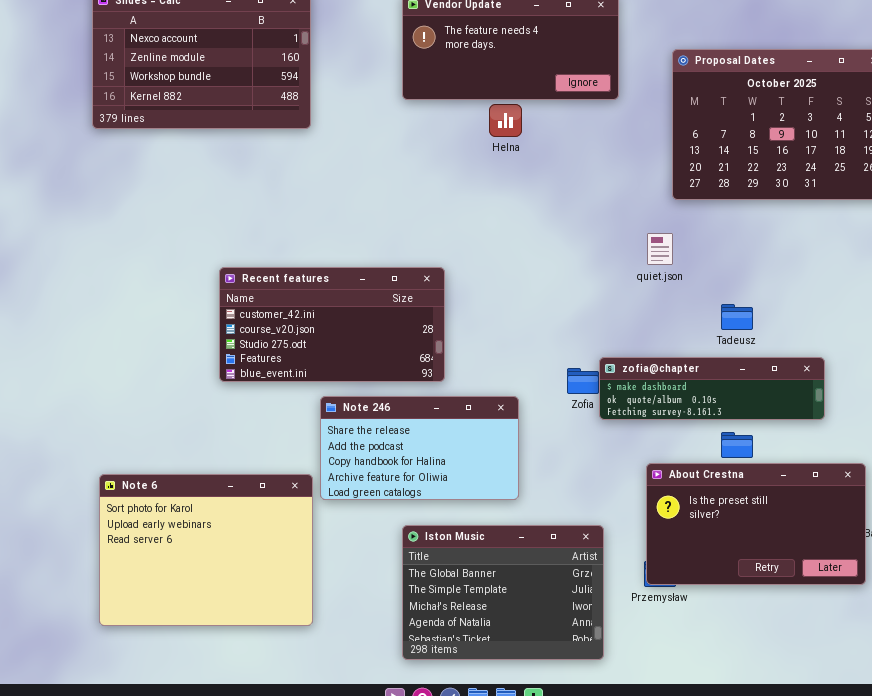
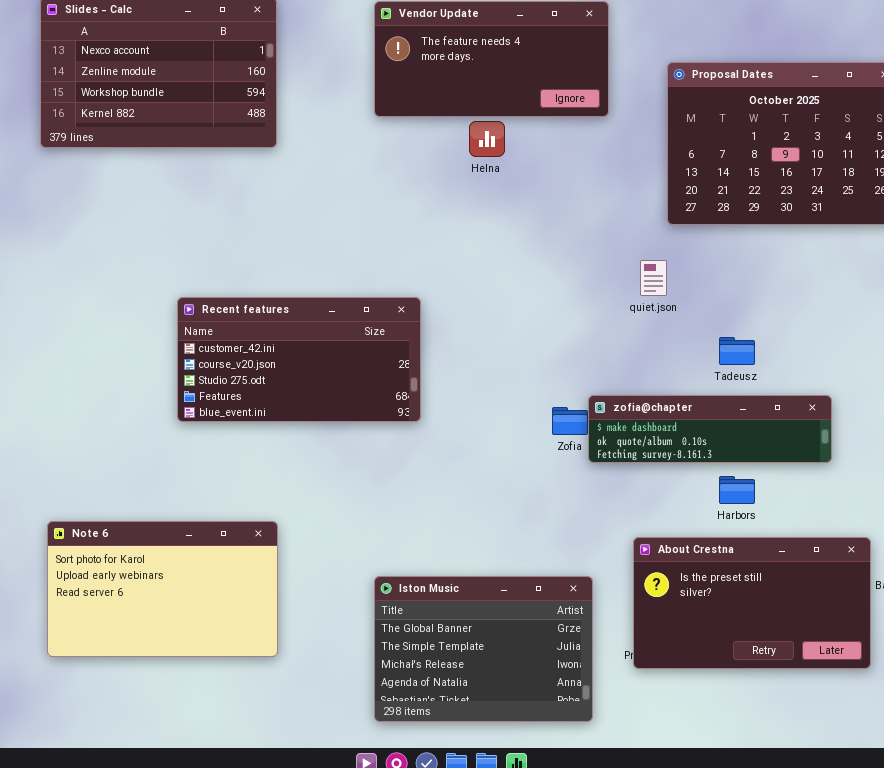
Note 246: [320,396,519,500] -> none, closed
About Crestna: [646,463,866,585] -> [633,537,871,669], moved
Note 6: [99,474,313,626] -> [47,521,278,657], resized

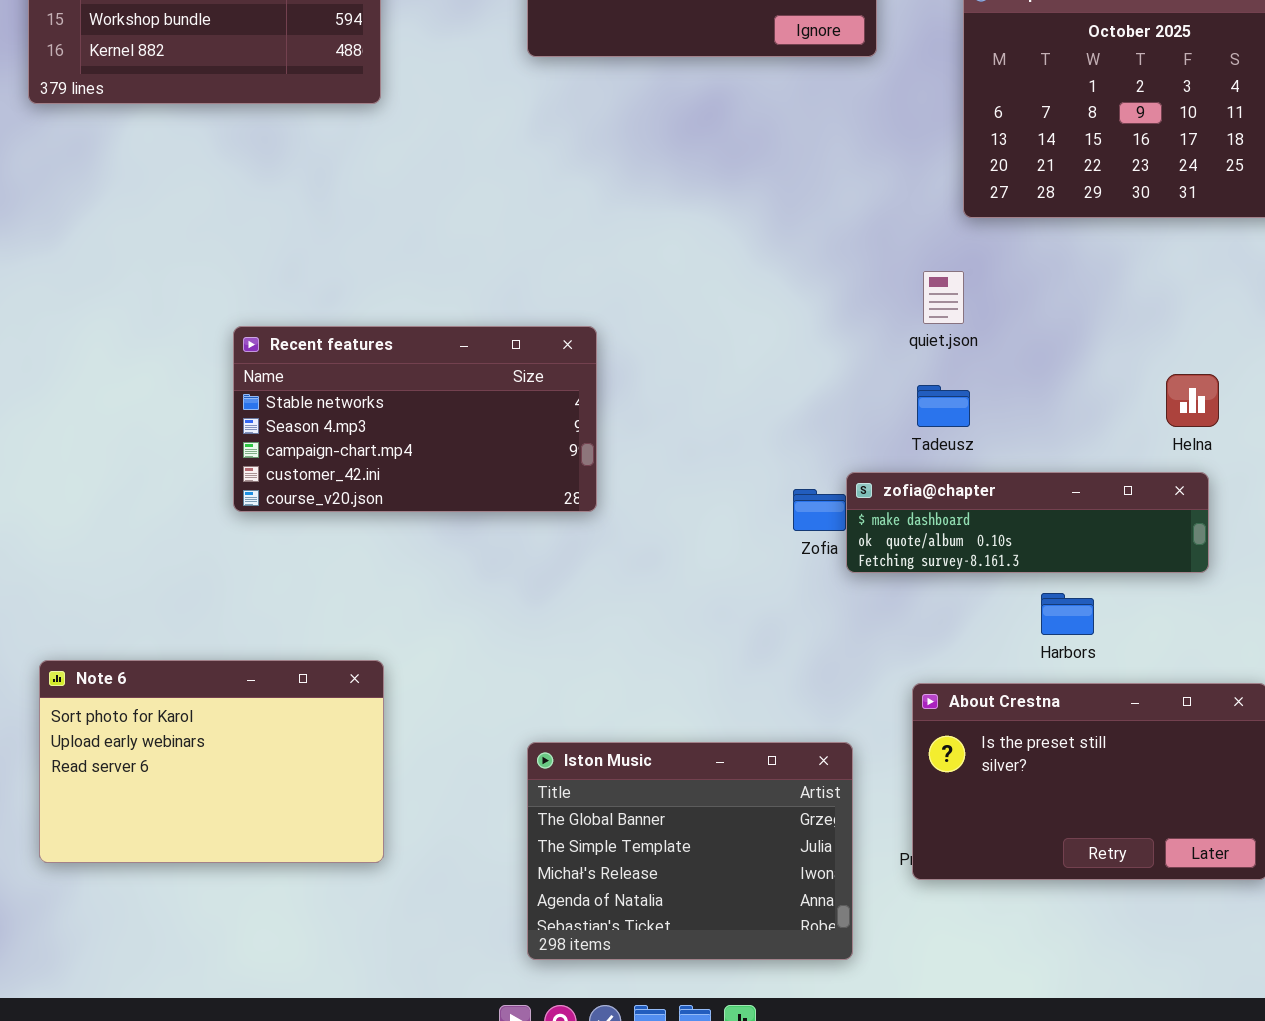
Helna: [469,121,505,157] -> [1166,374,1219,427], moved
Recent features: [177,297,421,422] -> [233,326,597,512], scrolled up 3 rows
Tadeusz: [719,337,755,365] -> [917,385,970,427], moved

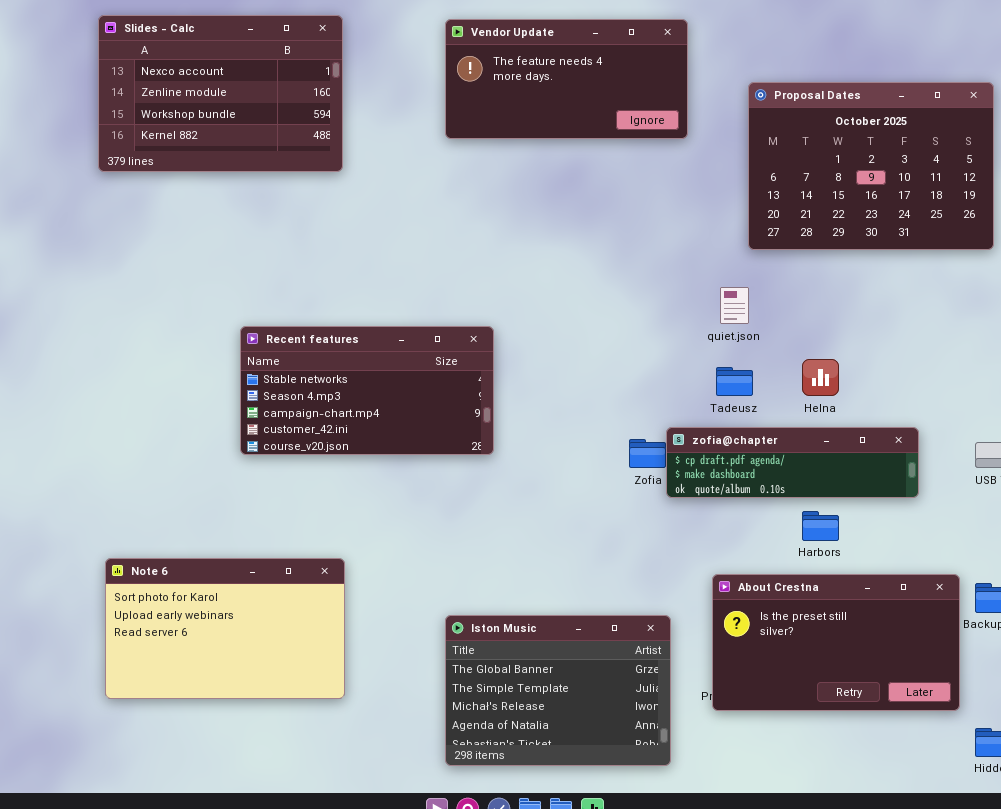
Helna: [1166,374,1219,427] -> [802,359,839,396], moved
zofia@chapter: [846,472,1209,573] -> [666,427,919,498], scrolled up 1 row

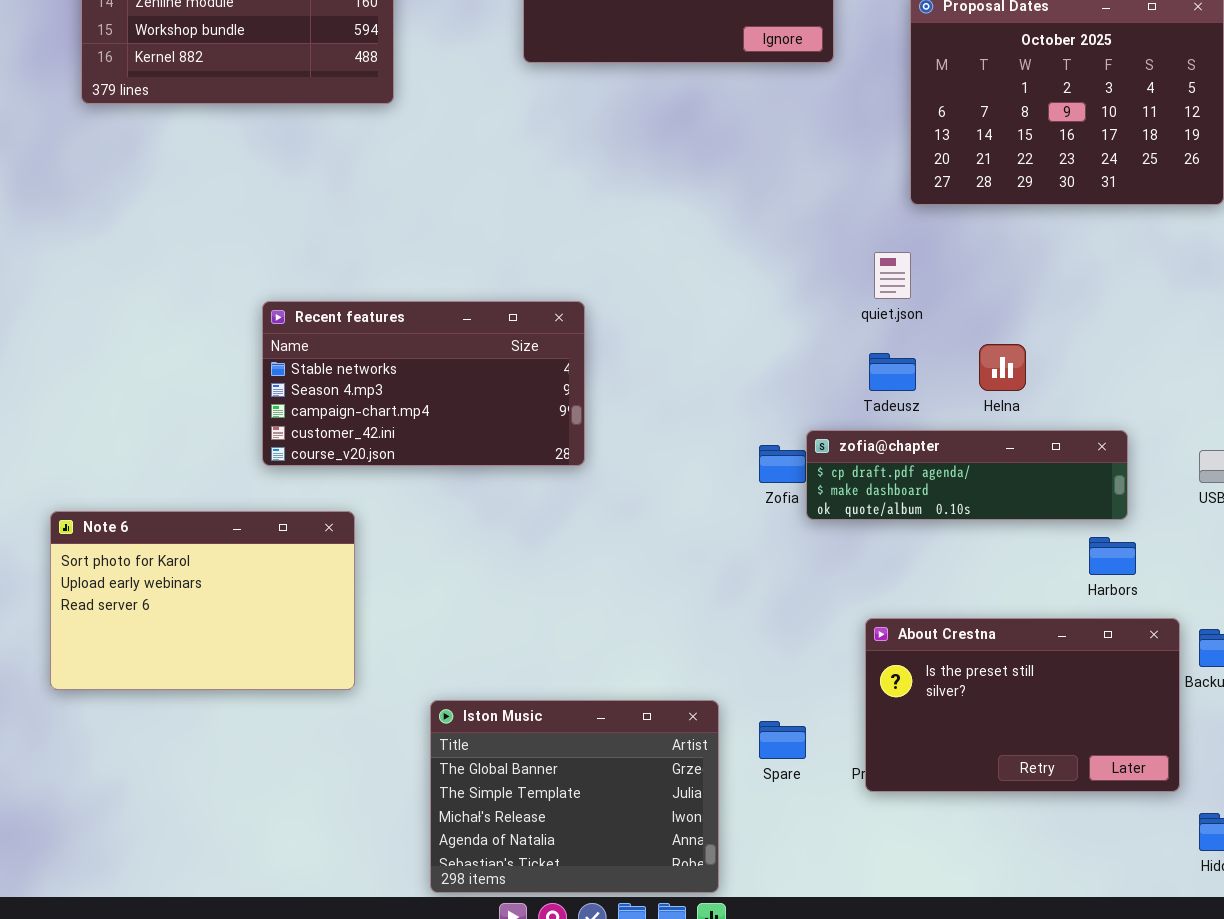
Harbors: [802,511,839,541] -> [1089,537,1136,575], moved
Note 6: [105,558,345,699] -> [50,511,355,690], moved
Iston Music: [445,615,671,766] -> [430,700,719,893], moved

